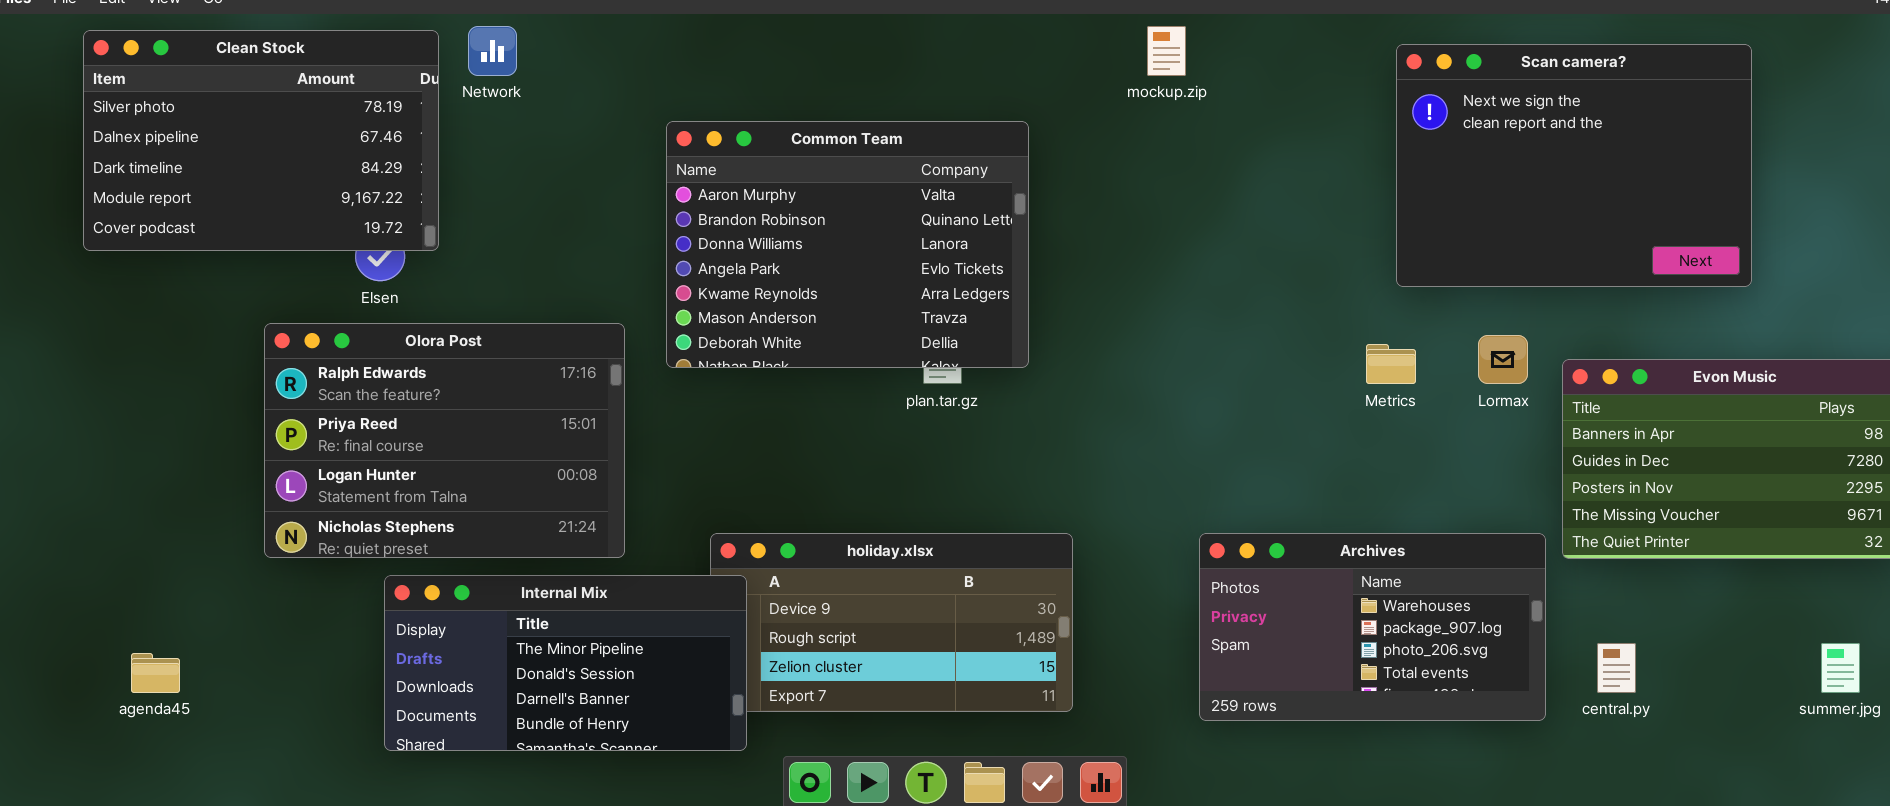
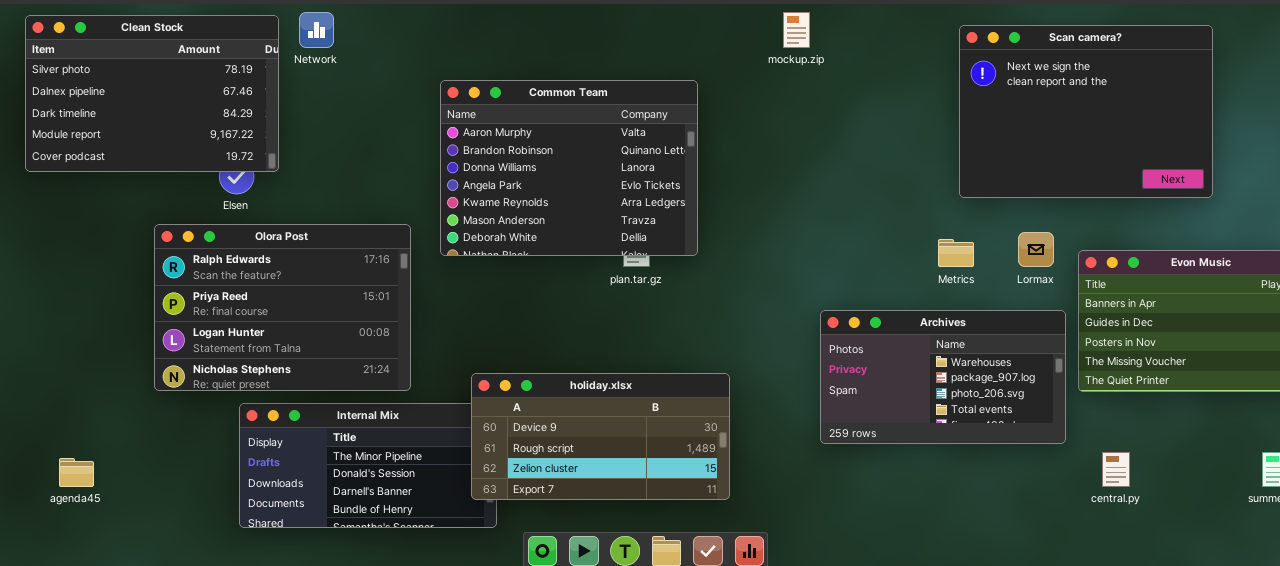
holiday.xlsx: [710,533,1073,712] -> [471,373,730,500], raised
Archives: [1199,533,1546,721] -> [820,310,1066,444], moved

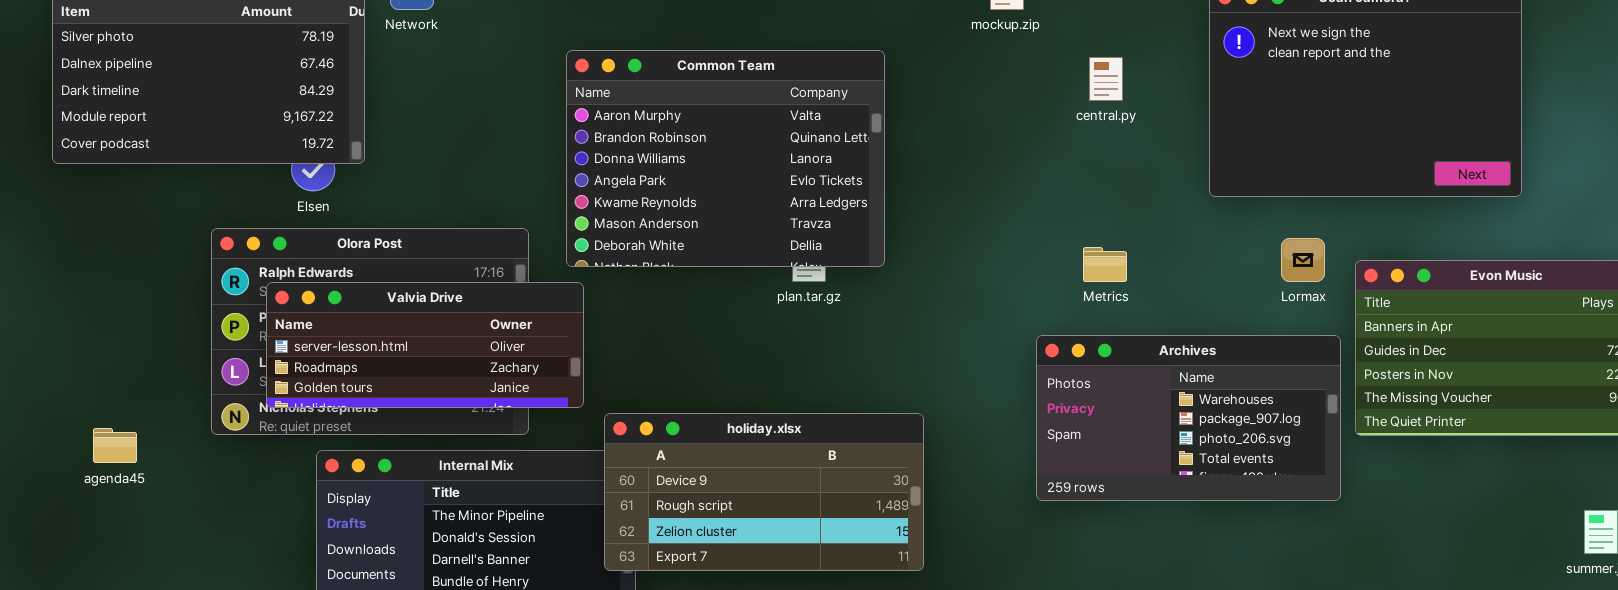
Metrics: [938,239,974,267] -> [1083,247,1127,282], moved
Valvia Drive: none -> [266,282,584,408], opened
central.py: [1102,452,1130,487] -> [1089,57,1123,101], moved
agenda45: [59,458,94,487] -> [93,428,137,463], moved

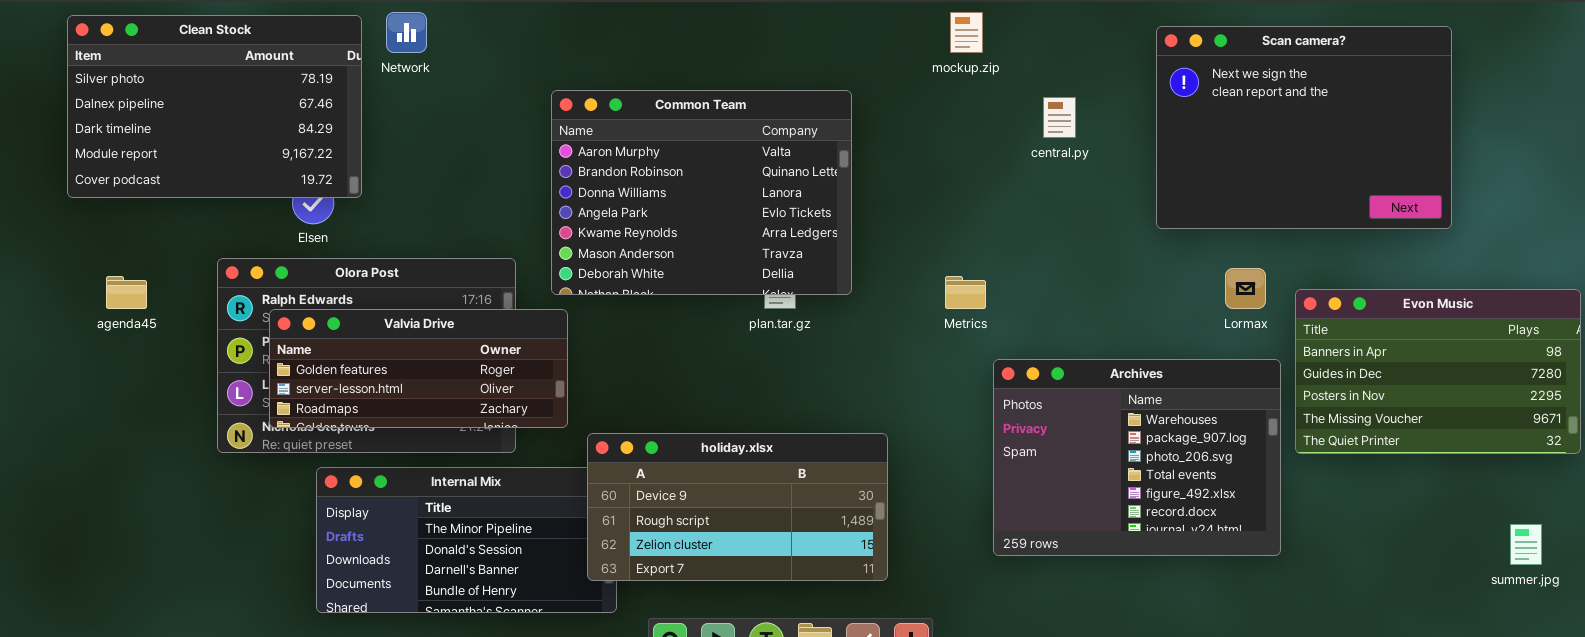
Metrics: [1083,247,1127,282] -> [945,276,986,309], moved
Valvia Drive: [266,282,584,408] -> [269,309,568,428], scrolled up 1 row
Archives: [1036,335,1341,501] -> [993,359,1281,556], resized
agenda45: [93,428,137,463] -> [106,276,147,309], moved

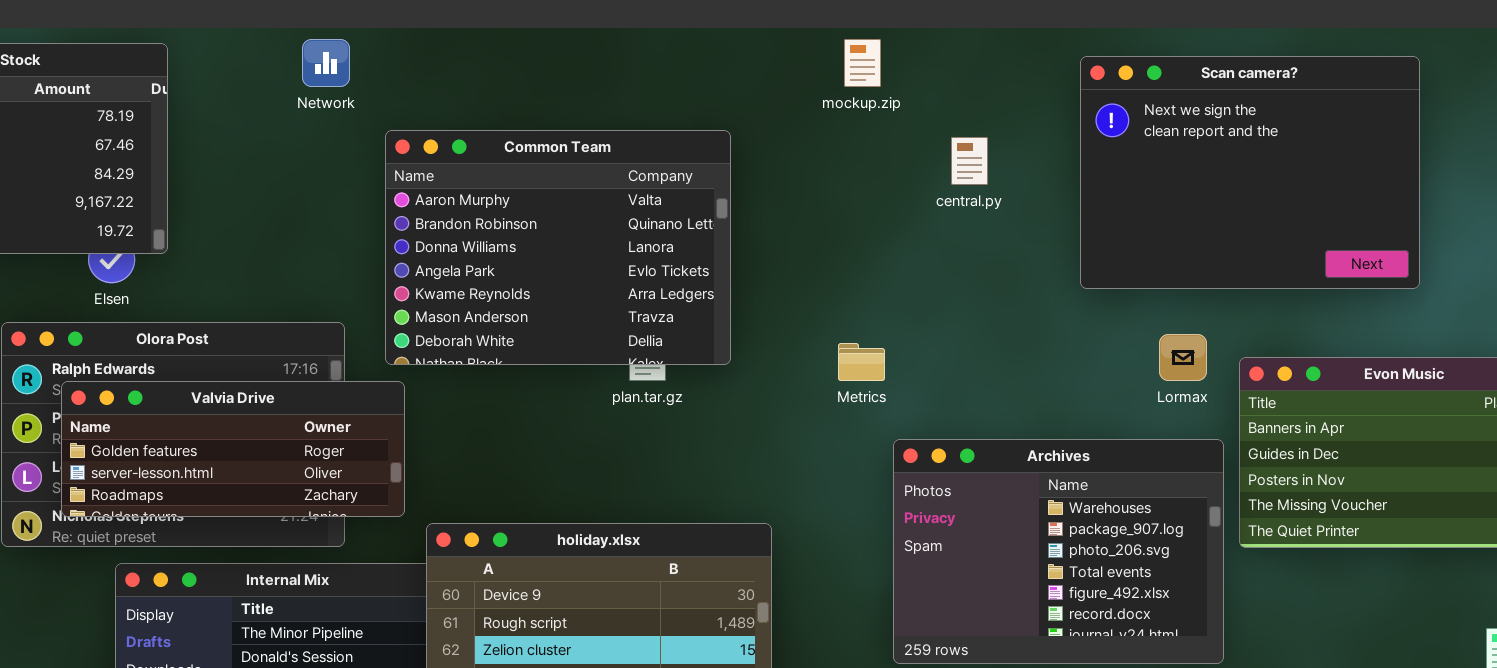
Network: [386,12,427,53] -> [302,39,350,87], moved

